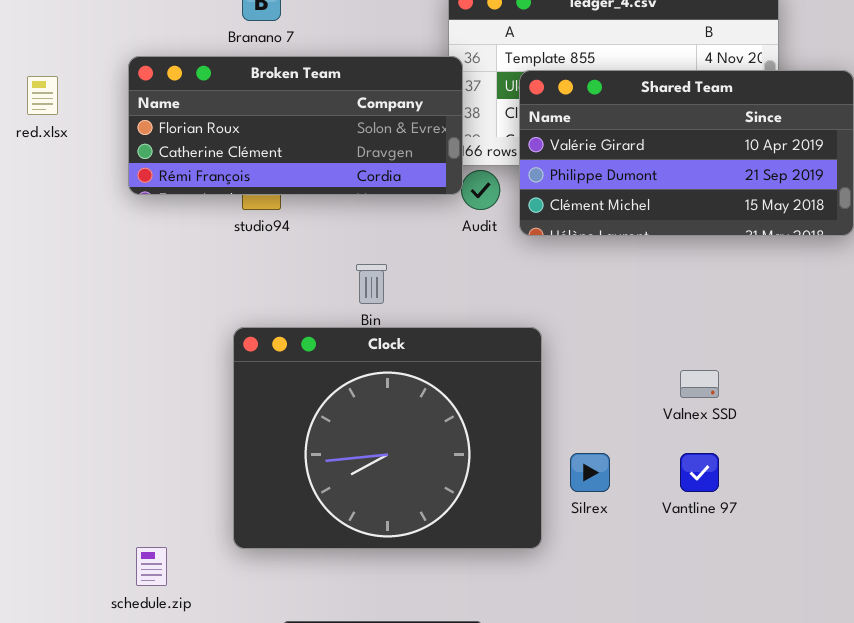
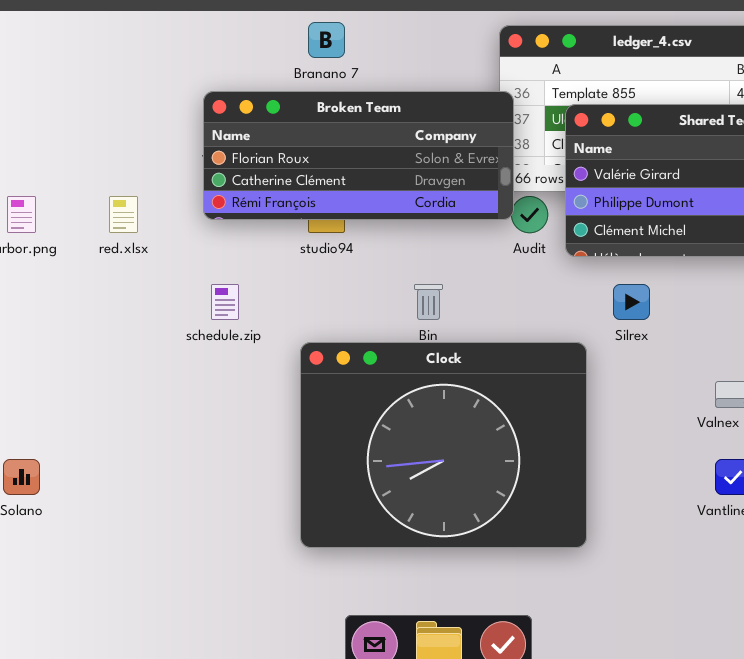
red.xlsx: [27,76,58,115] -> [109,196,138,233], moved
Silrex: [570,453,610,492] -> [613,284,650,320], moved
schedule.zip: [136,547,167,586] -> [211,284,239,320], moved

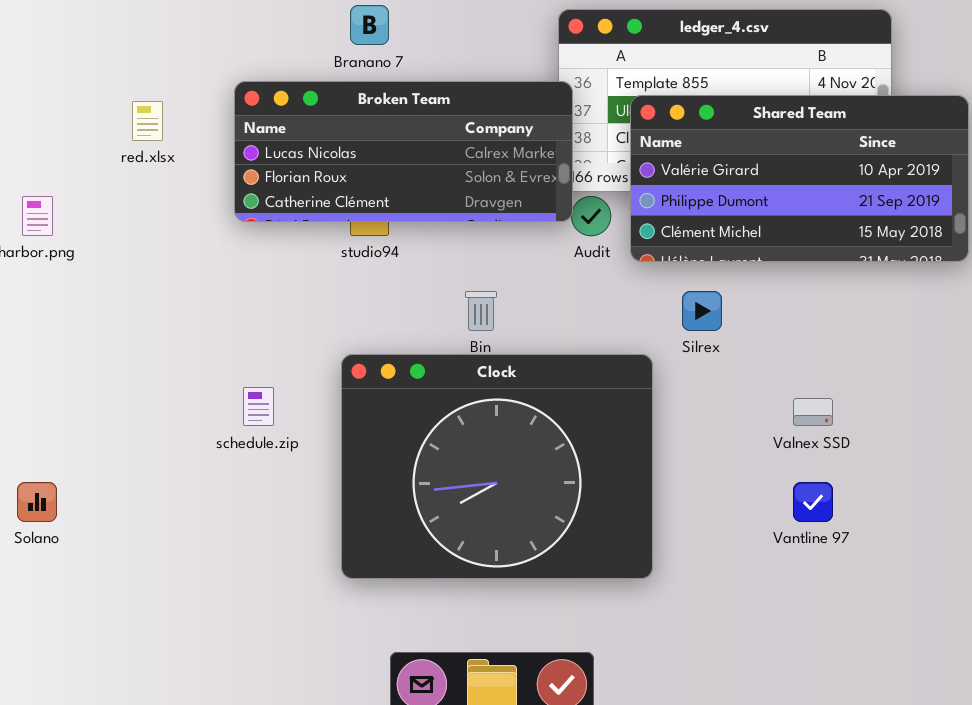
Broken Team: [203,91,514,220] -> [234,81,573,222], scrolled up 1 row
red.xlsx: [109,196,138,233] -> [132,101,163,141], moved
schedule.zip: [211,284,239,320] -> [243,387,274,426], moved

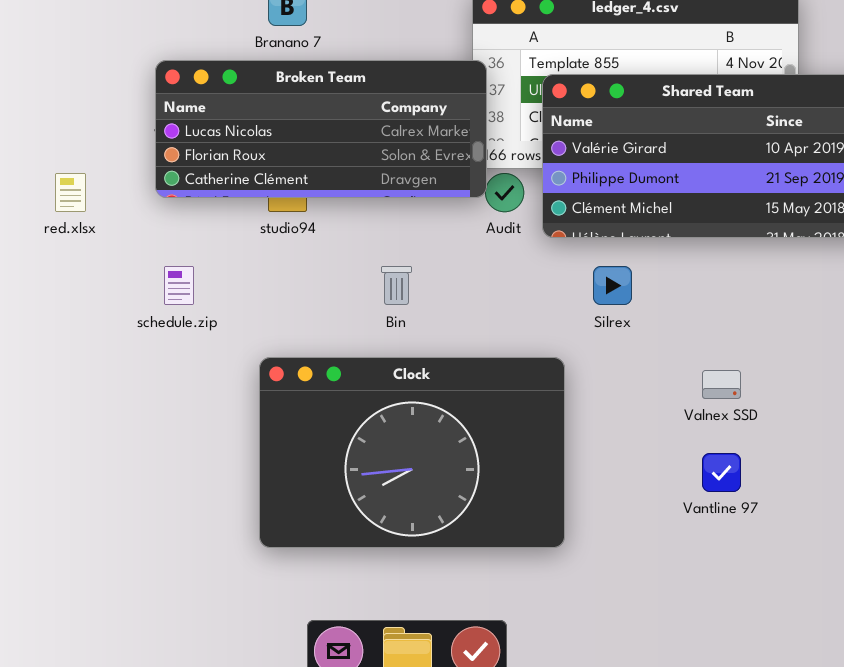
red.xlsx: [132,101,163,141] -> [55,173,86,212], moved
Clock: [341,354,653,579] -> [259,357,565,548], resized
schedule.zip: [243,387,274,426] -> [164,266,194,305], moved

